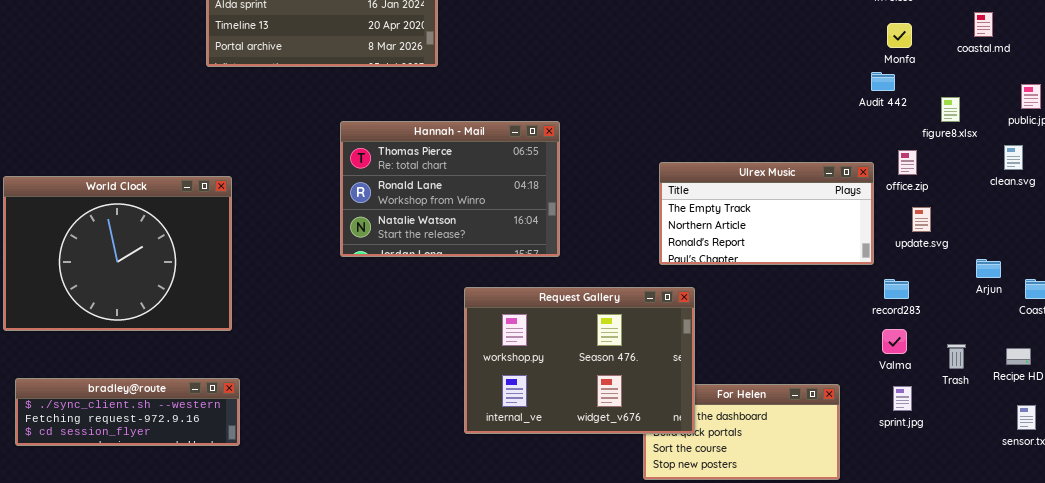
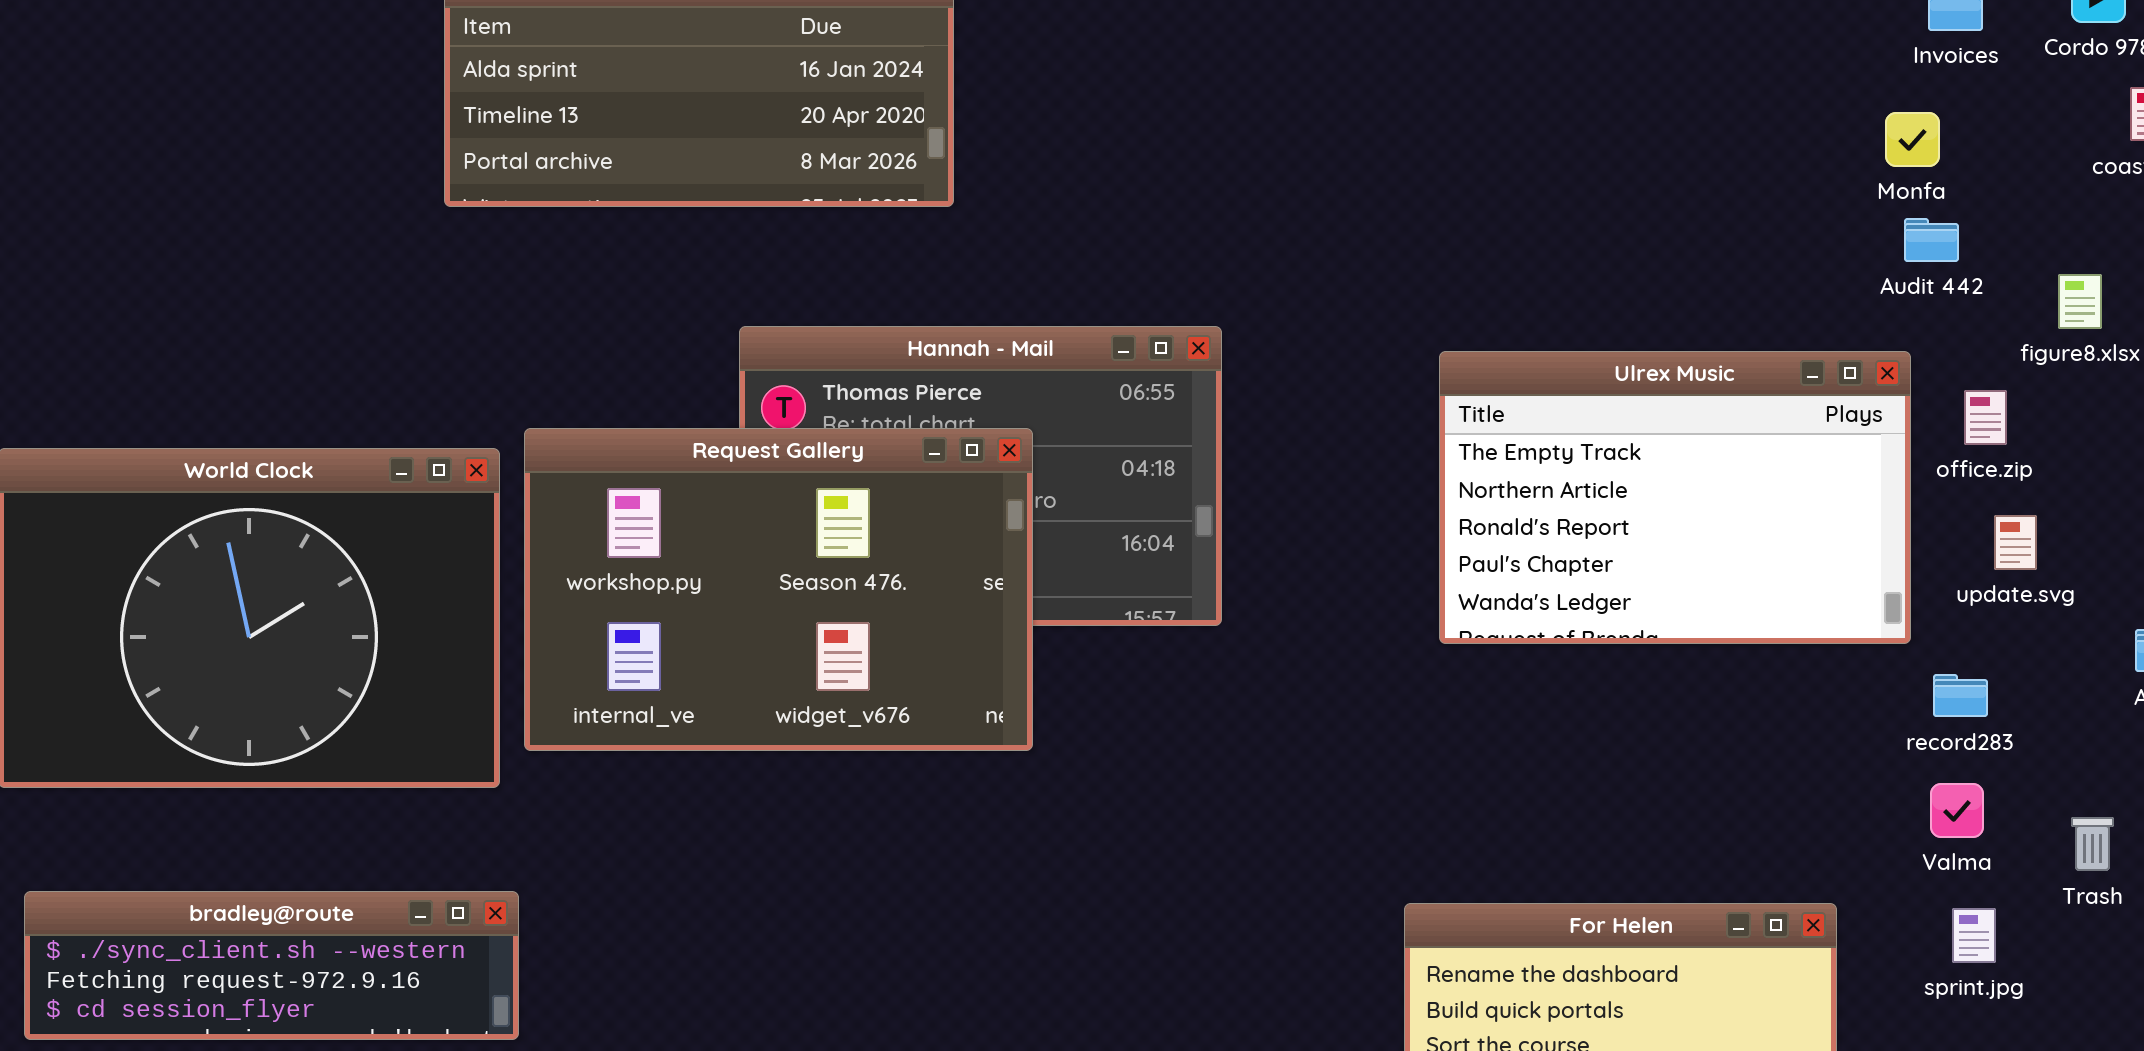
Monfa: [887,23,912,48] -> [1885,112,1940,167], moved
Ulrex Music: [659,162,874,265] -> [1439,351,1911,644], resized
Request Gallery: [464,287,695,434] -> [524,428,1033,751], moved

